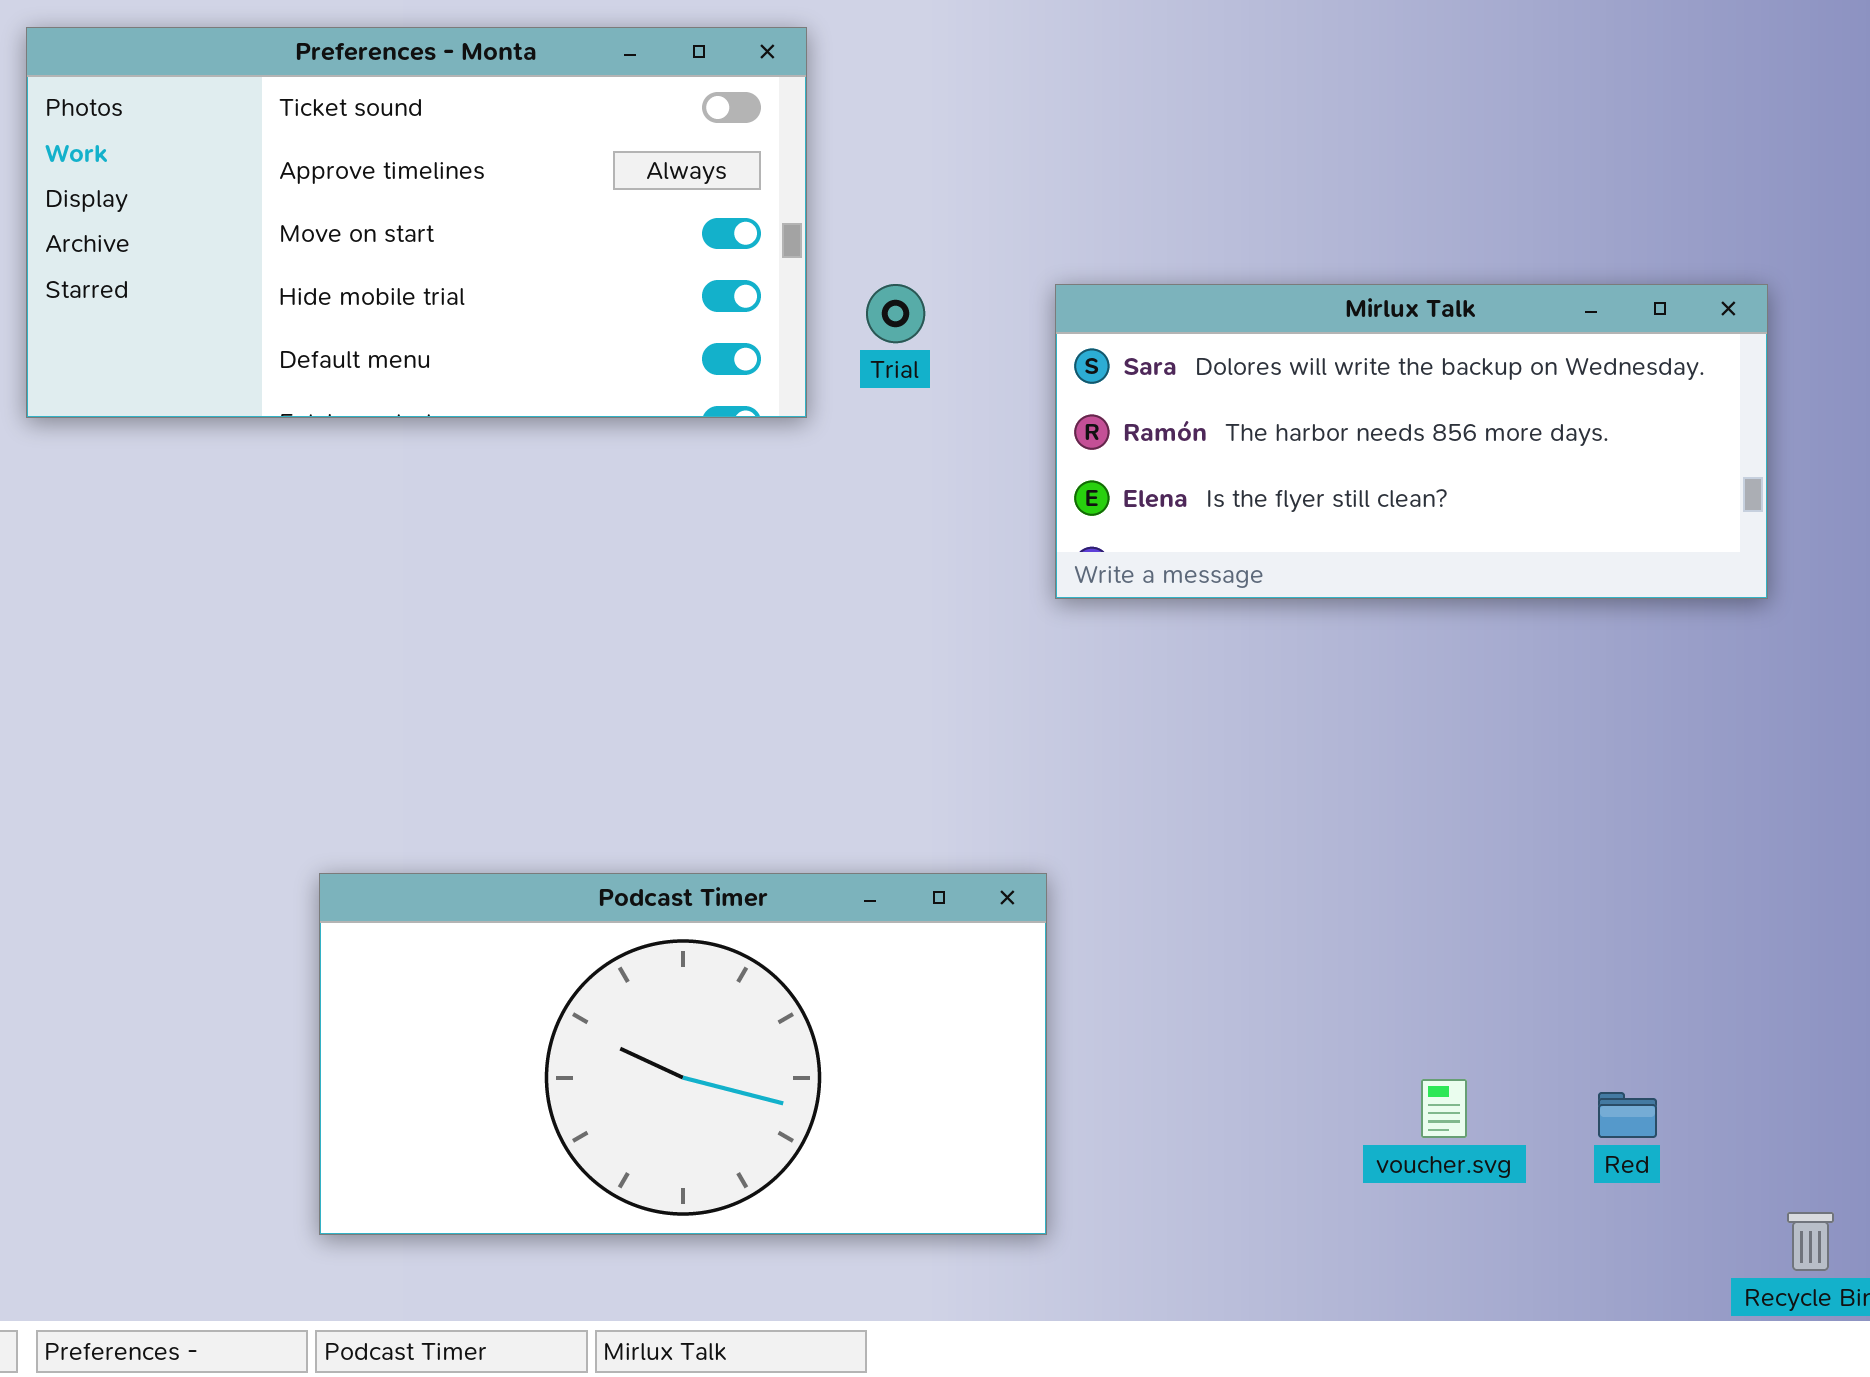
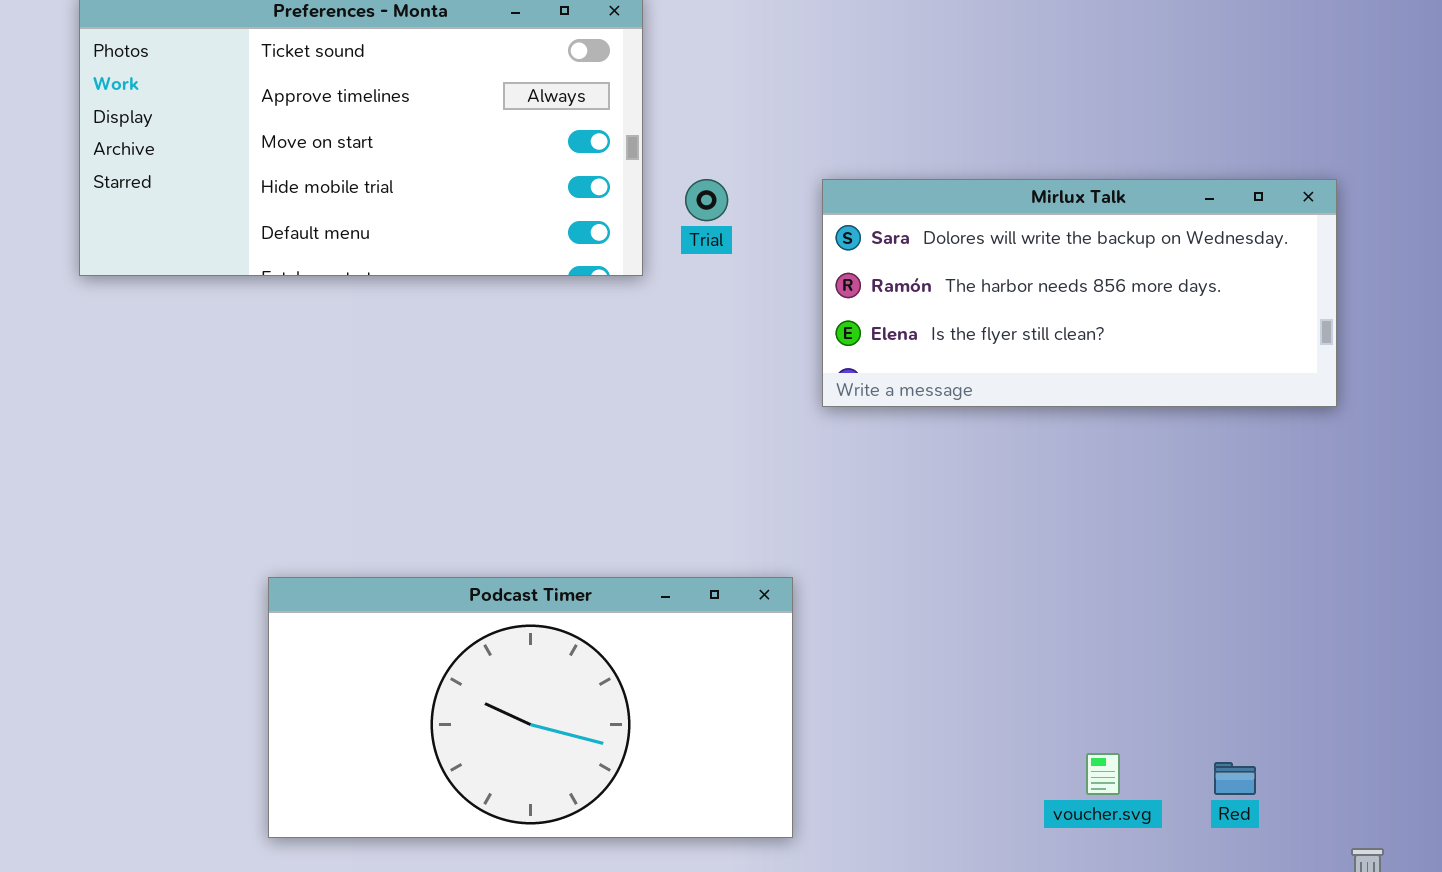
Podcast Timer: [319,873,1047,1235] -> [268,577,793,838], moved

